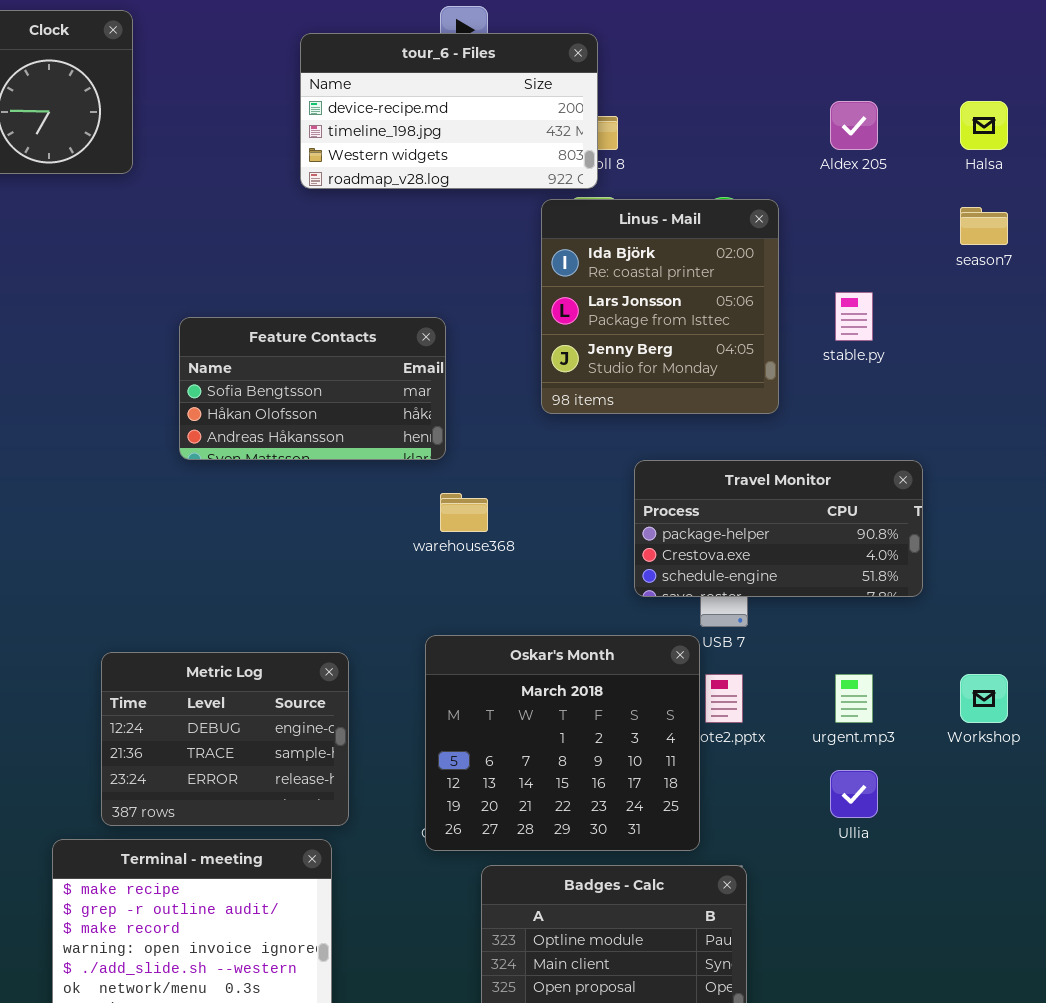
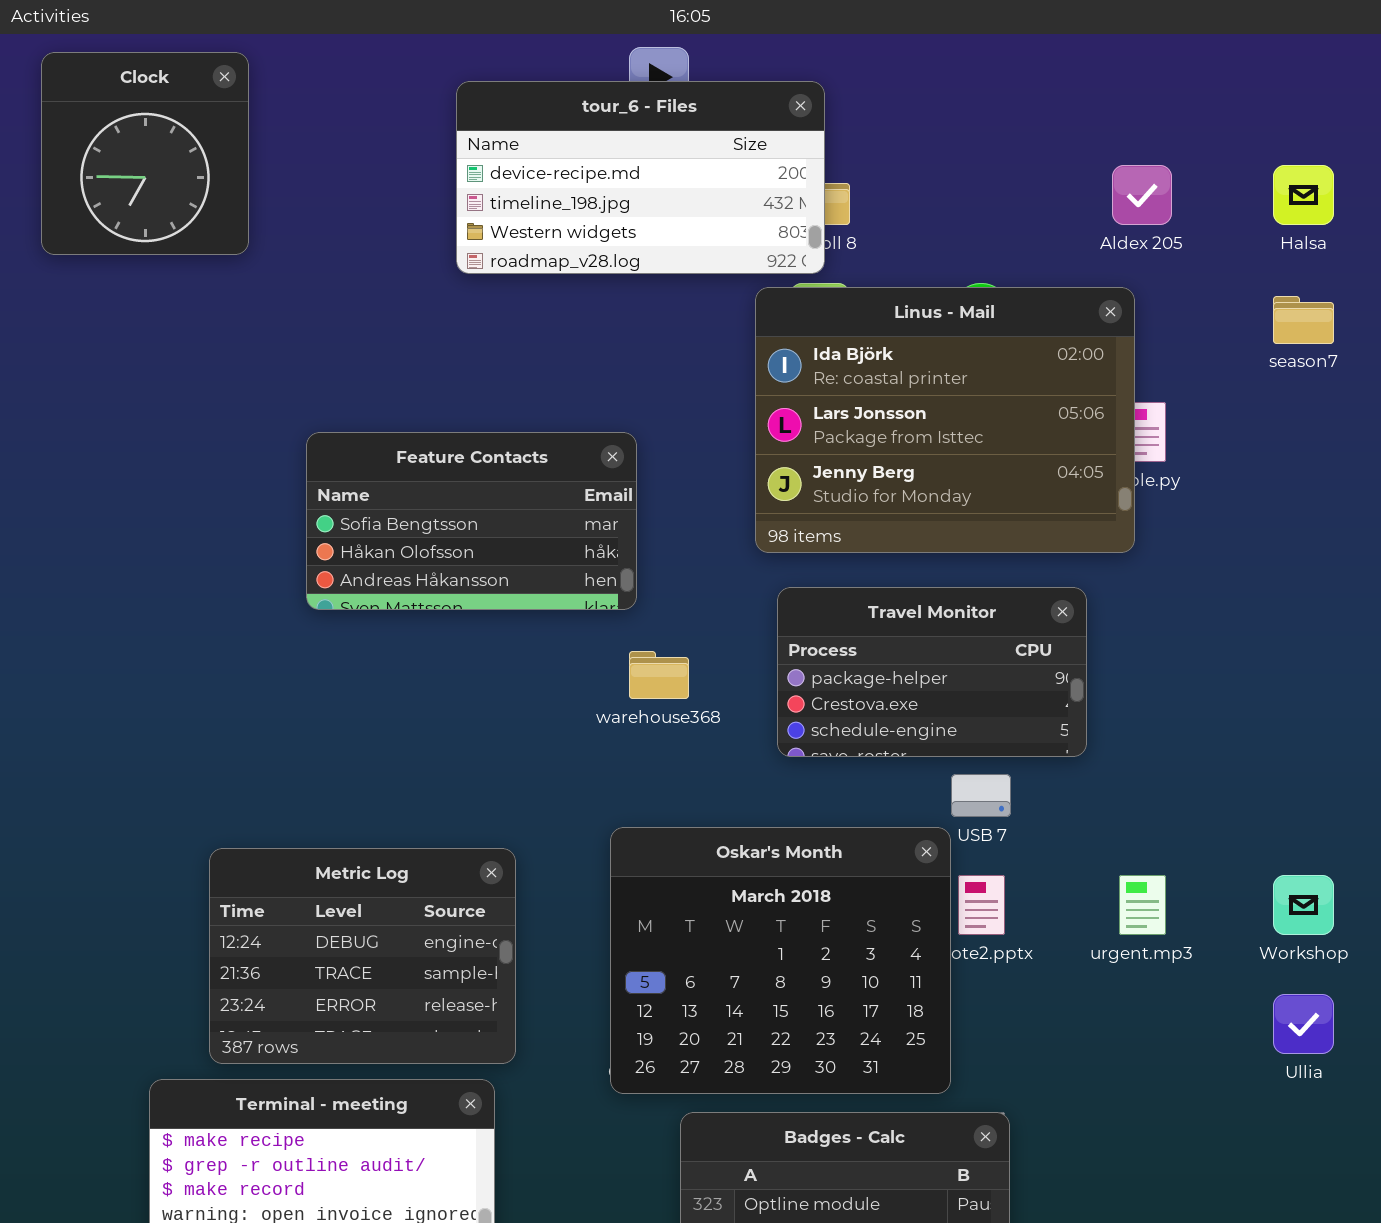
Linus - Mail: [541,199,779,414] -> [755,287,1135,553], resized
Travel Monitor: [634,460,923,597] -> [777,587,1087,757], moved, resized
Ullia: [830,770,878,818] -> [1273,994,1334,1054], moved

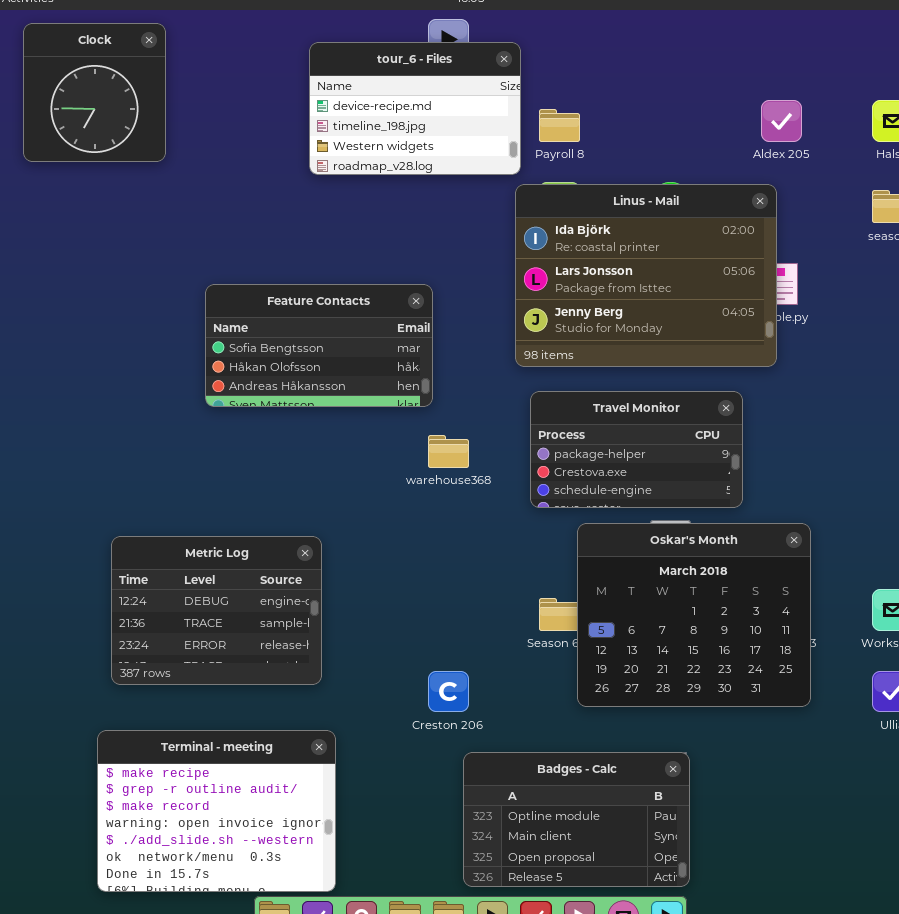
tour_6 - Files: [456,81,825,274] -> [309,42,521,175], resized
Oskar's Month: [610,827,951,1094] -> [577,523,811,707], moved
Metric Log: [209,848,516,1064] -> [111,536,322,685], moved

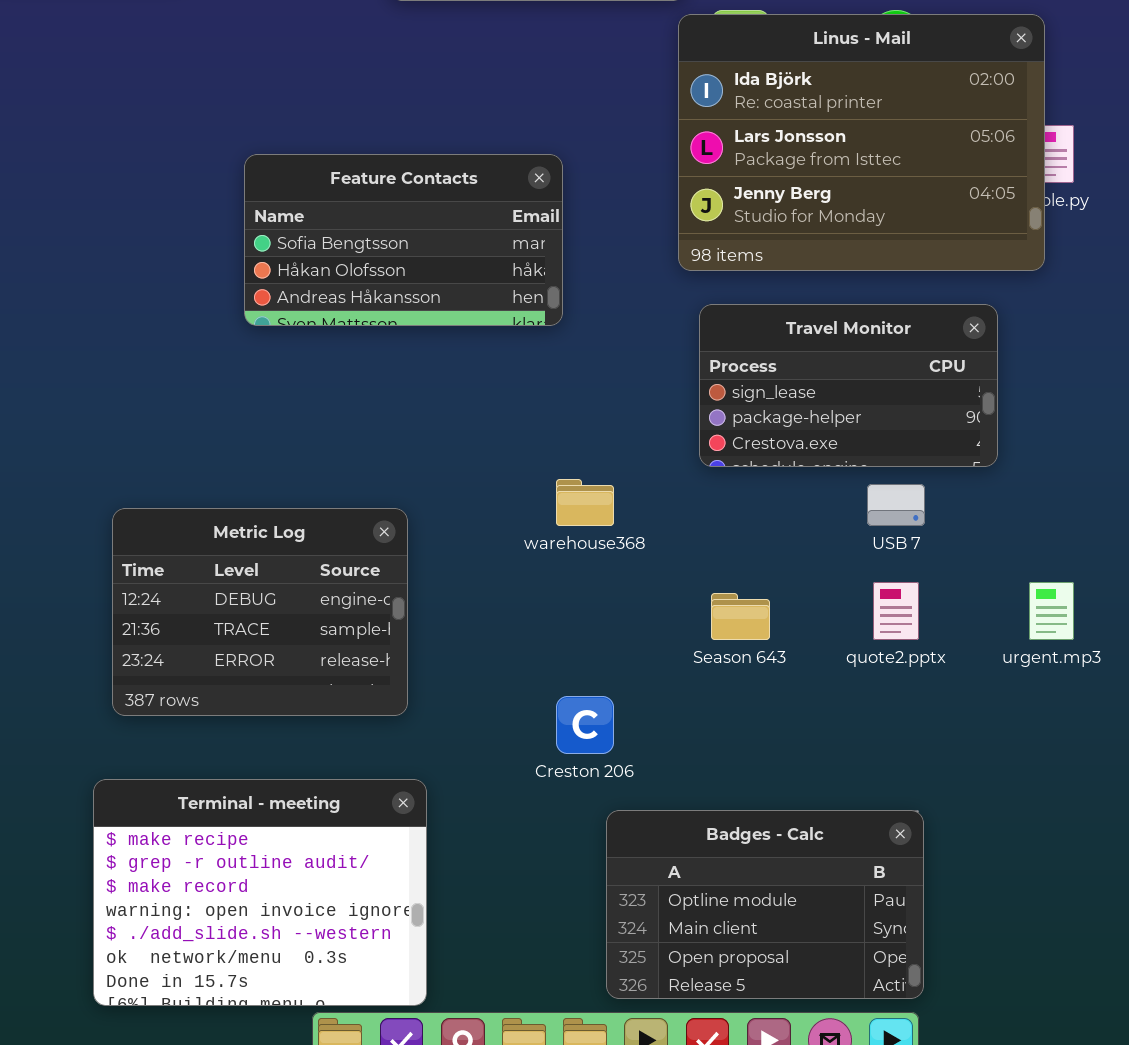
Travel Monitor: [530,391,743,508] -> [699,304,998,467], scrolled up 1 row
warehouse368: [428,435,469,468] -> [556,479,614,526], moved
Oskar's Month: [577,523,811,707] -> none, closed

